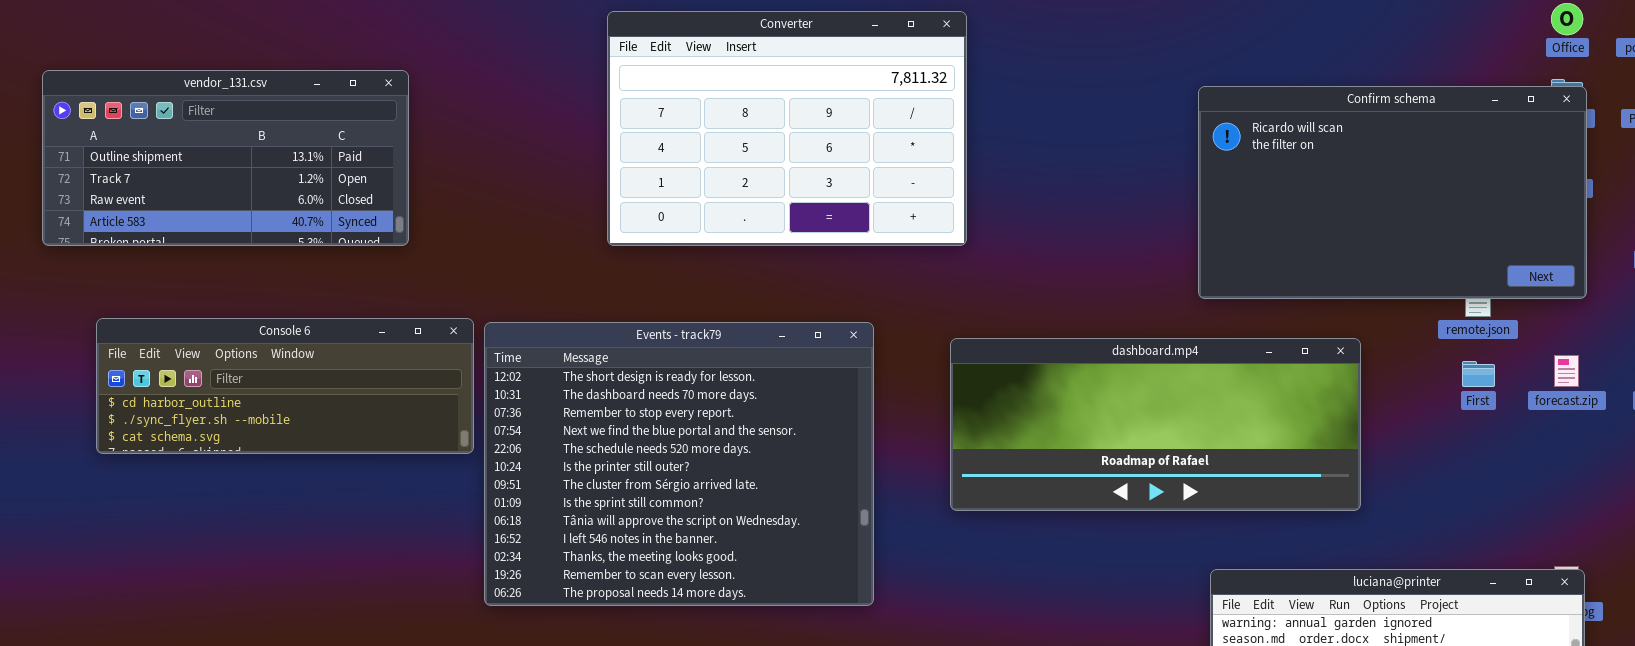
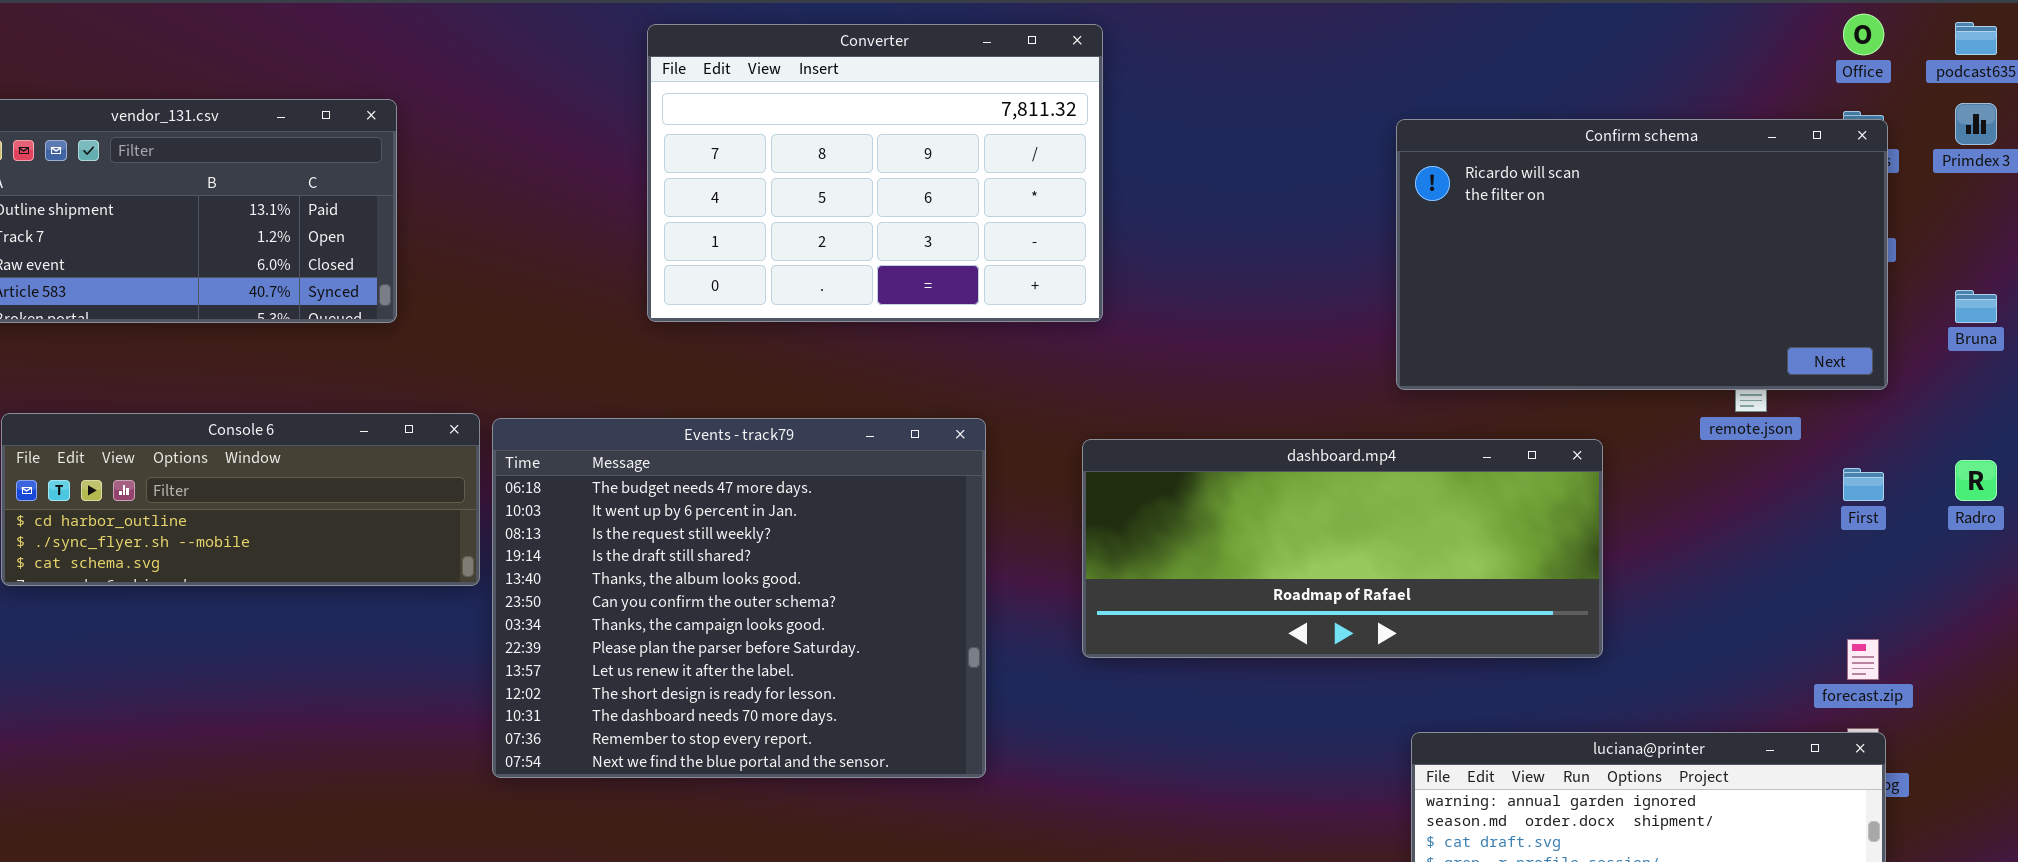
Events - track79: [484,322,874,606] -> [492,418,986,778], scrolled up 9 rows
forecast.zip: [1554,355,1579,387] -> [1847,639,1879,680], moved
First: [1462,361,1495,387] -> [1843,468,1884,501], moved

